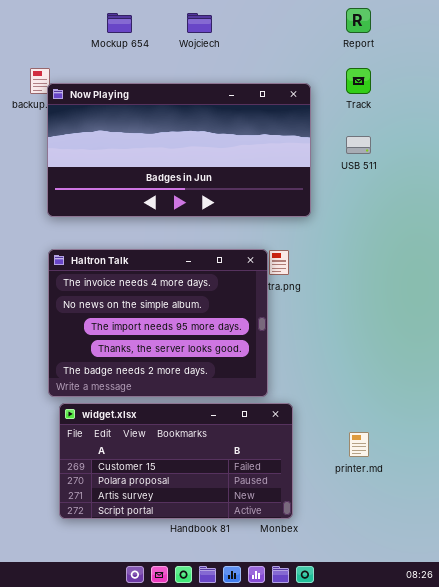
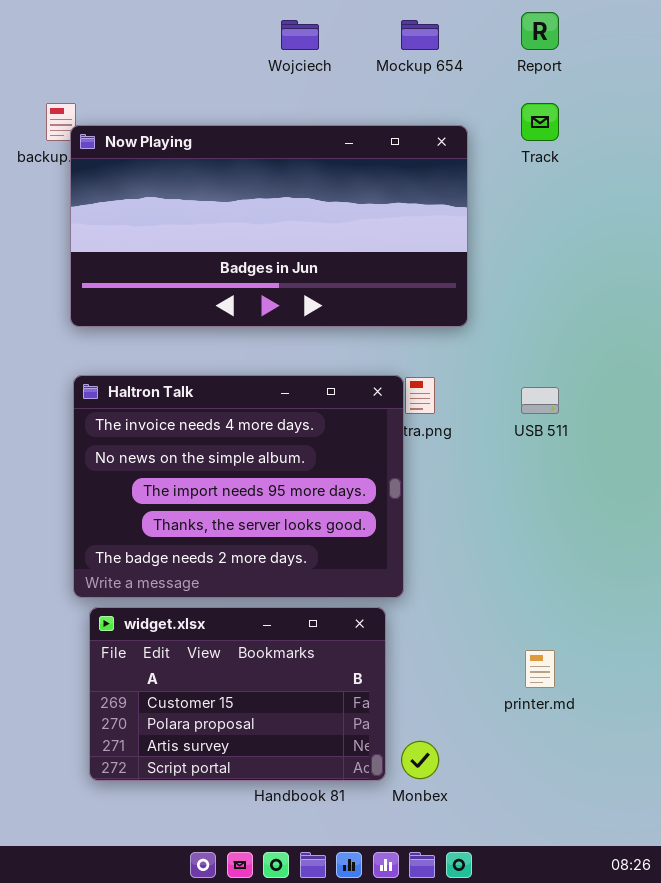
Mockup 654: [107,13,132,33] -> [401,20,439,50], moved
USB 511: [346,136,371,154] -> [521,387,559,414], moved
widget.xlsx: [59,403,293,519] -> [89,607,386,781], resized

